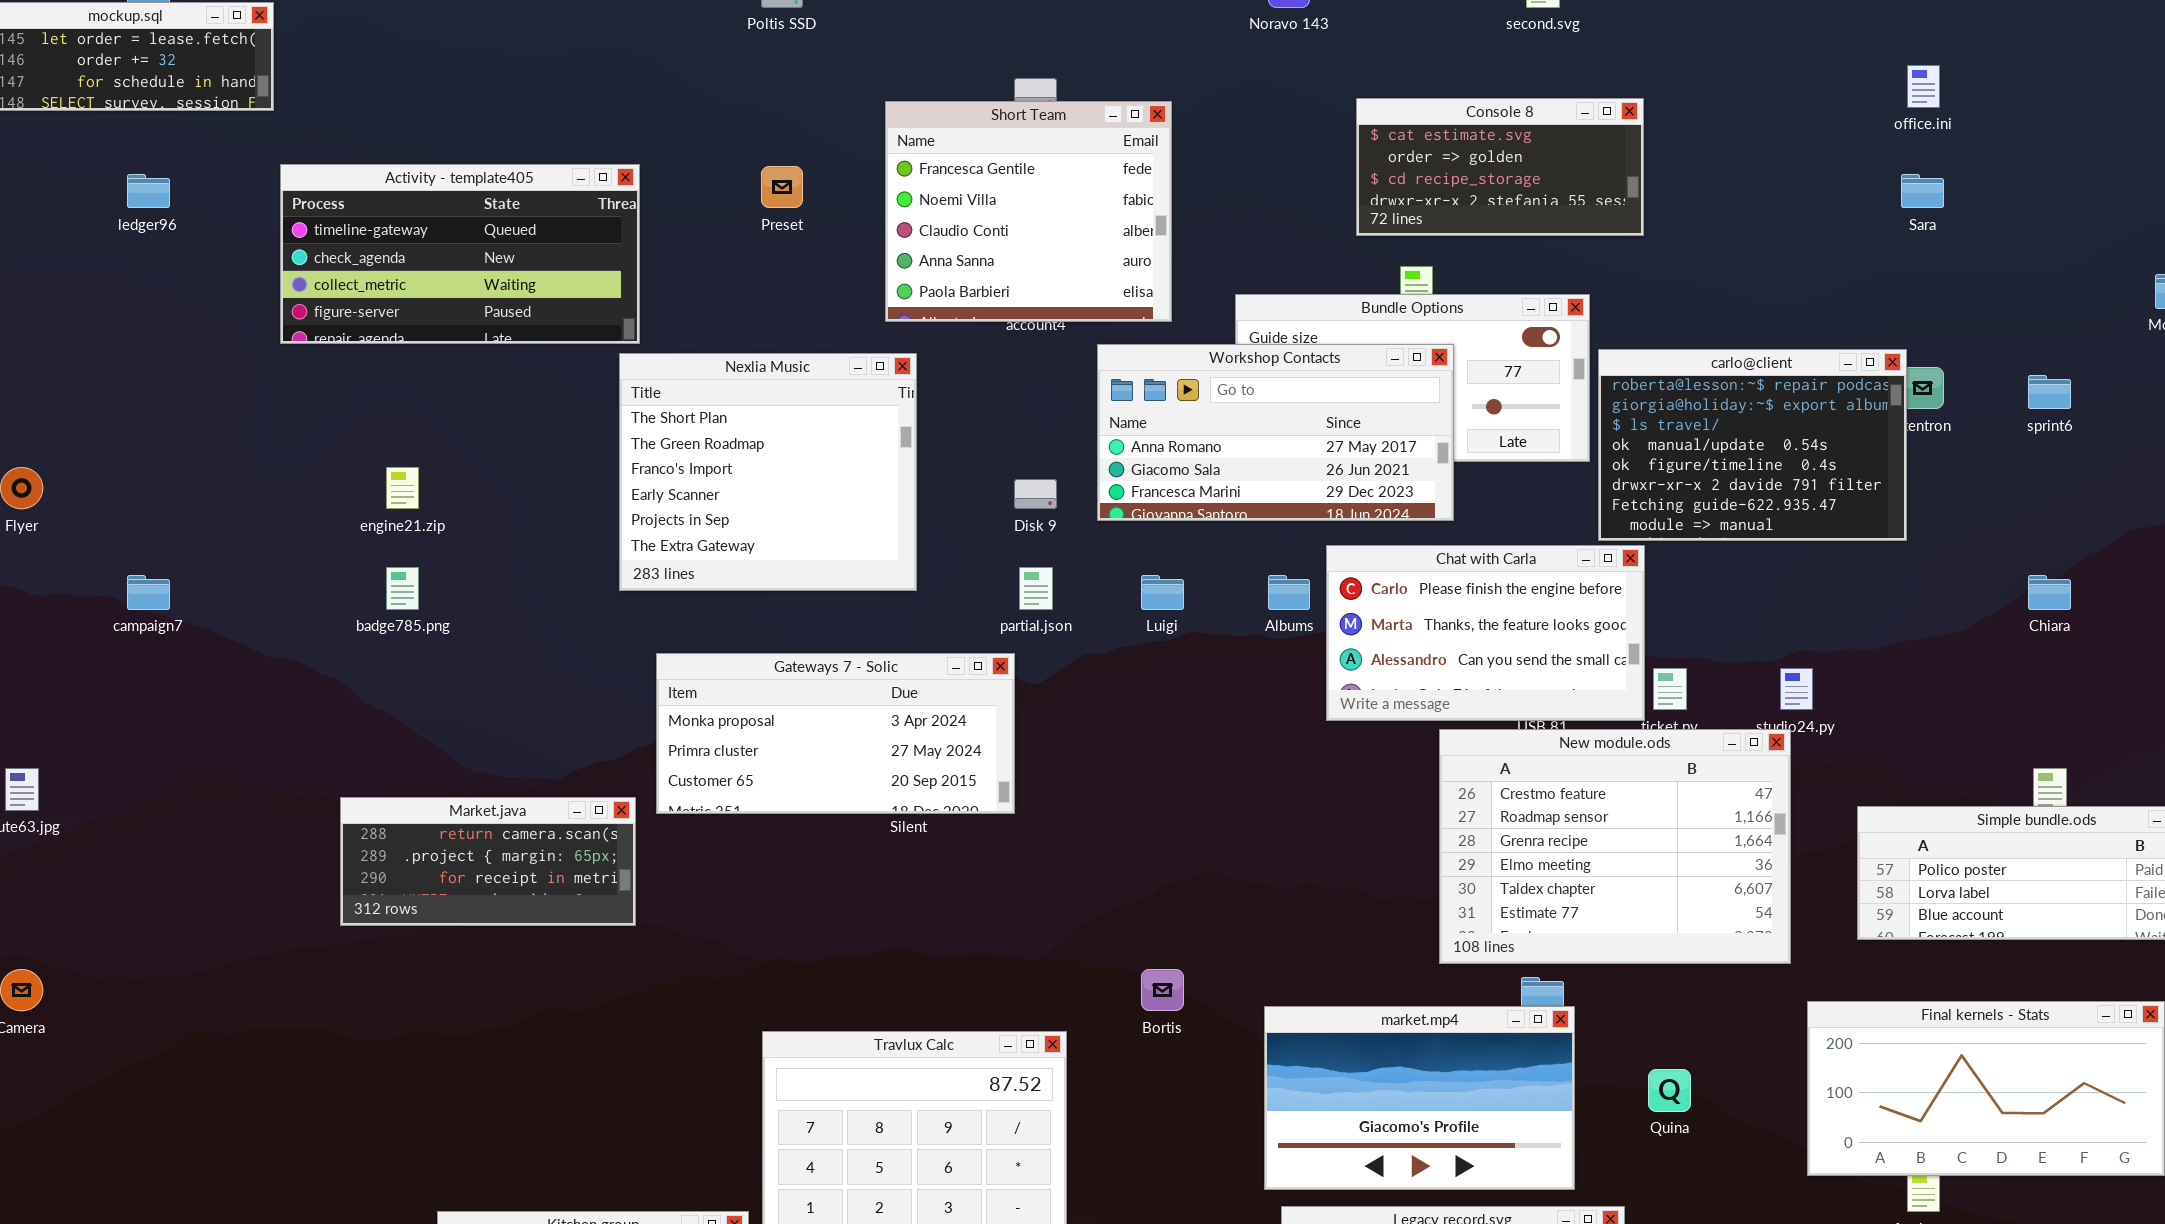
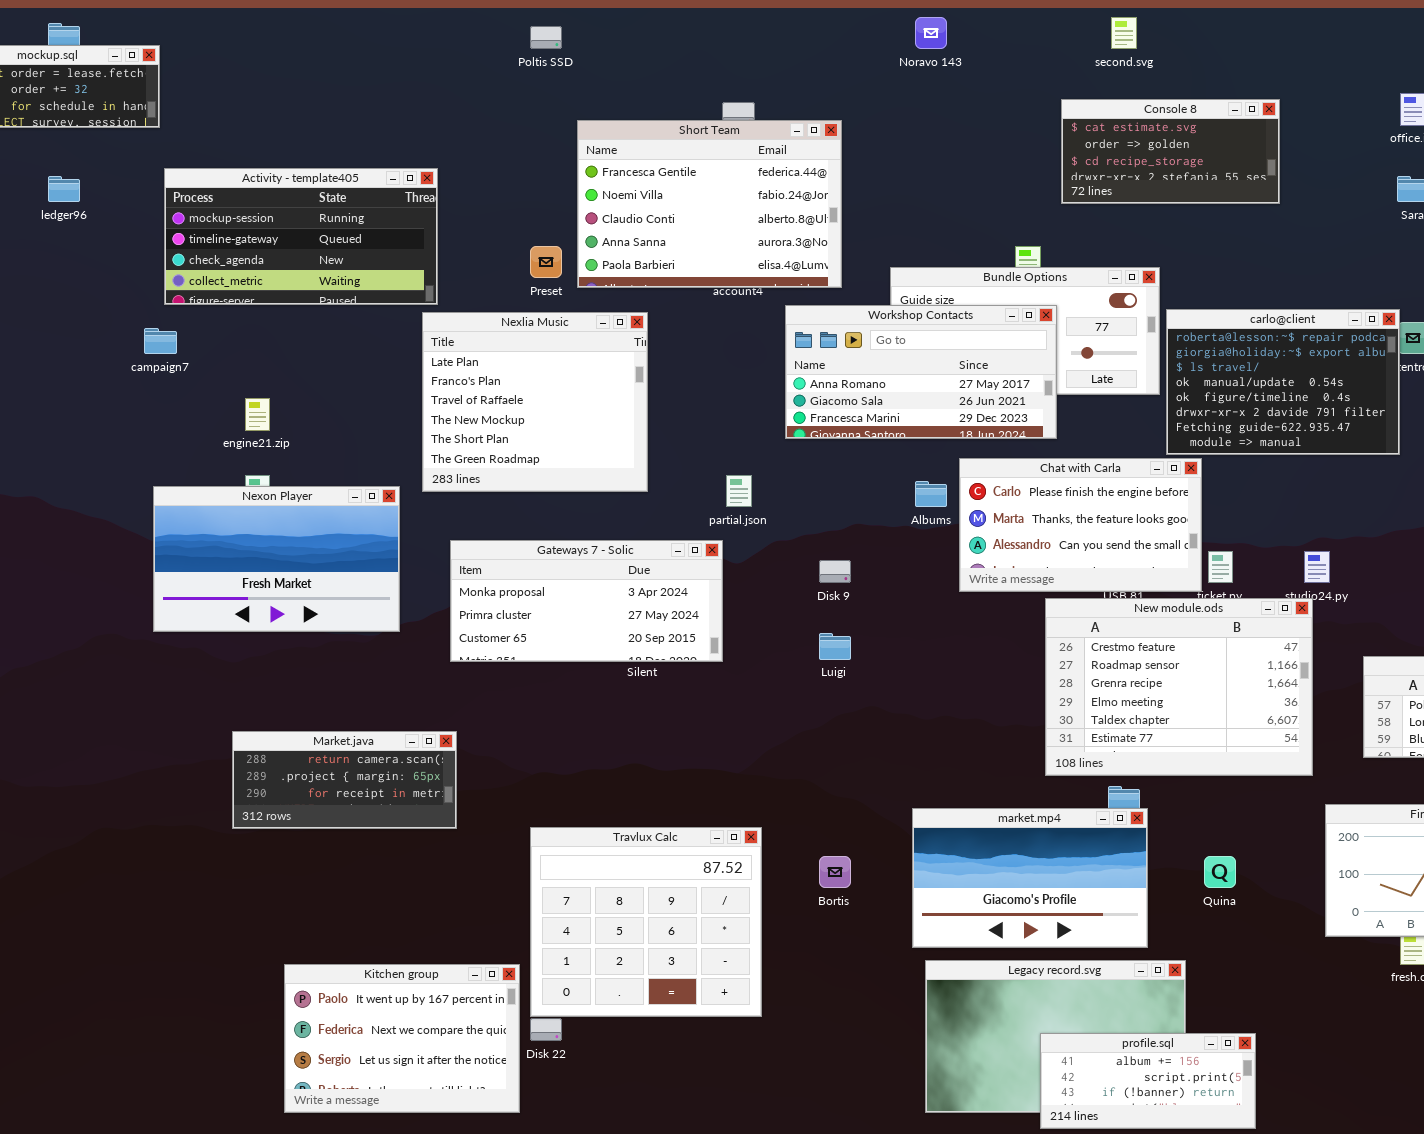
Console 8: [1356,98,1644,236] -> [1061,99,1280,204], moved
Short Team: [885,101,1172,322] -> [577,120,842,288], resized
Activity - template405: [280,164,640,344] -> [164,168,438,305], scrolled up 1 row
Preset: [761,166,803,208] -> [530,246,562,278], moved
Nexlia Music: [619,353,917,591] -> [422,312,648,492], scrolled up 4 rows
Disk 9: [1014,479,1057,509] -> [819,560,851,583], moved
campaign7: [127,575,170,610] -> [144,328,177,354], moved
Luigi: [1141,575,1184,610] -> [819,633,851,660], moved
Nexon Player: none -> [153,486,400,632], opened
Market.java: [340,797,636,926] -> [232,731,457,829], moved
Bortis: [1141,969,1184,1011] -> [819,856,851,888], moved

